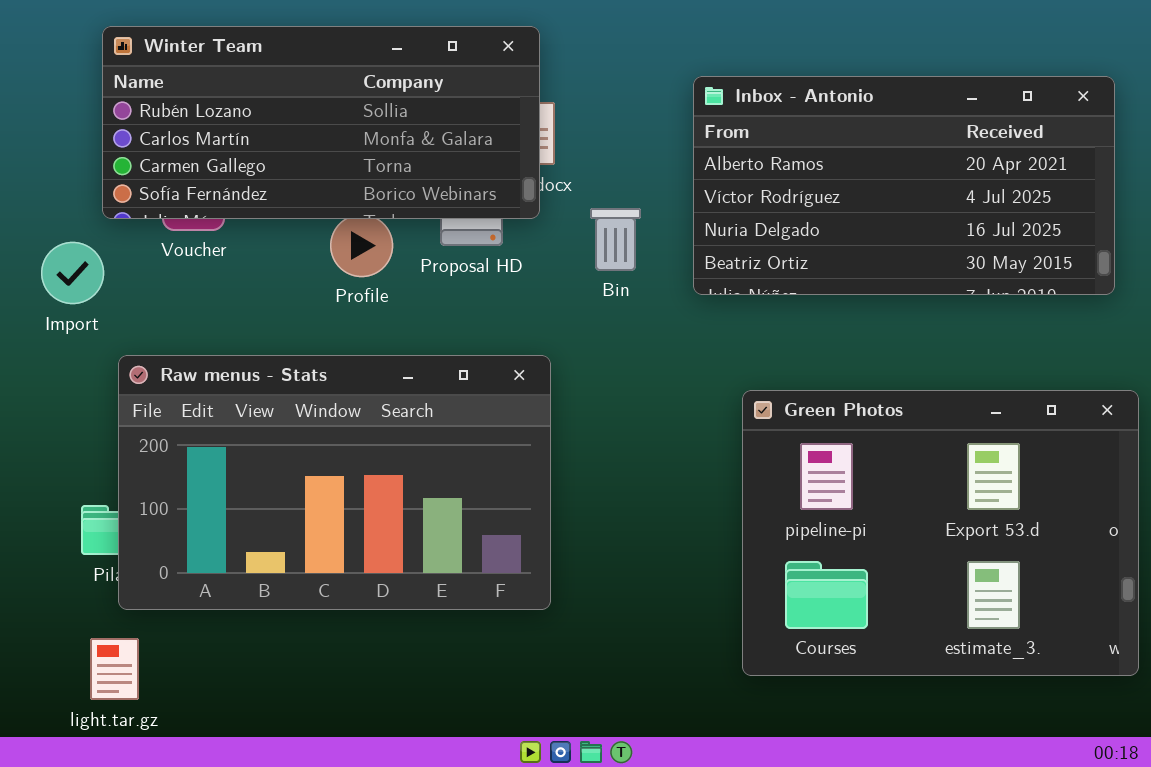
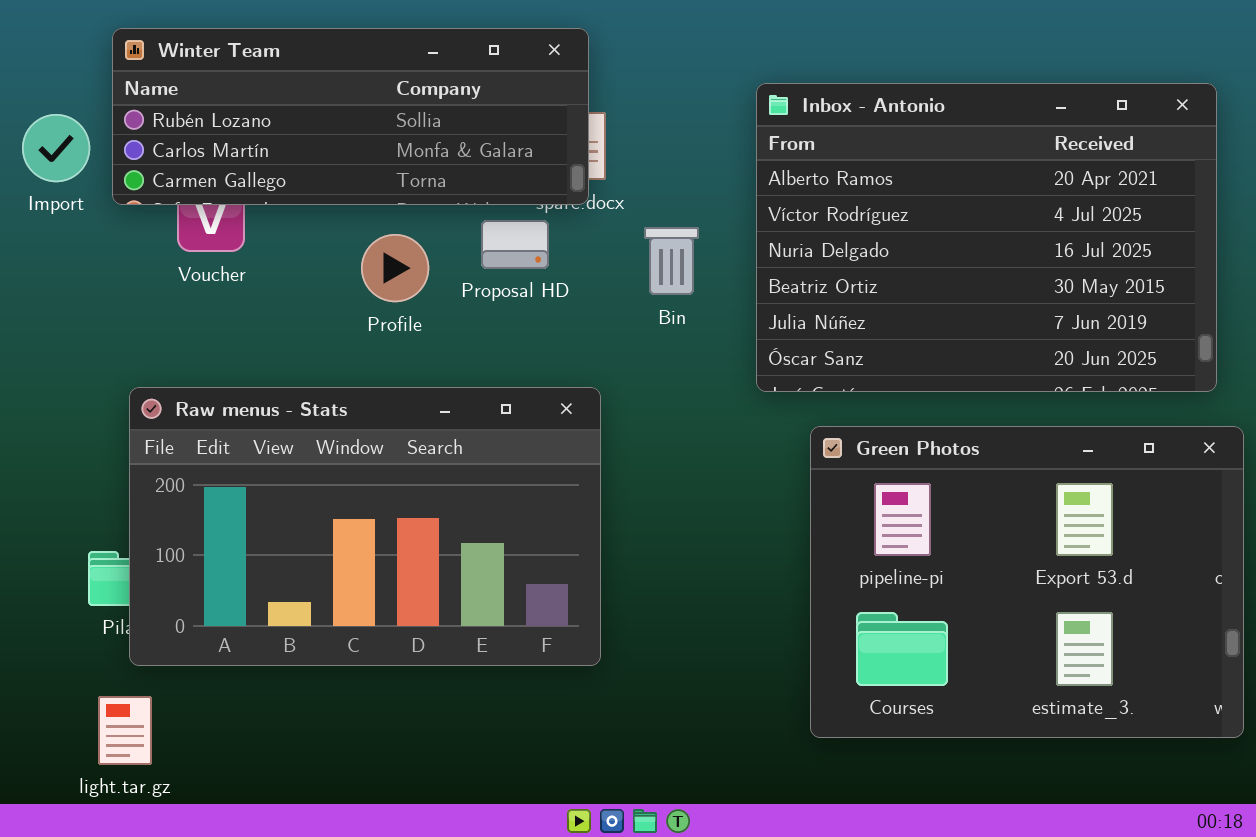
Winter Team: [102,26,540,219] -> [112,28,589,205], resized
Inbox - Antonio: [693,76,1115,295] -> [756,83,1217,392], resized
Import: [41,242,104,304] -> [22,114,90,182], moved

